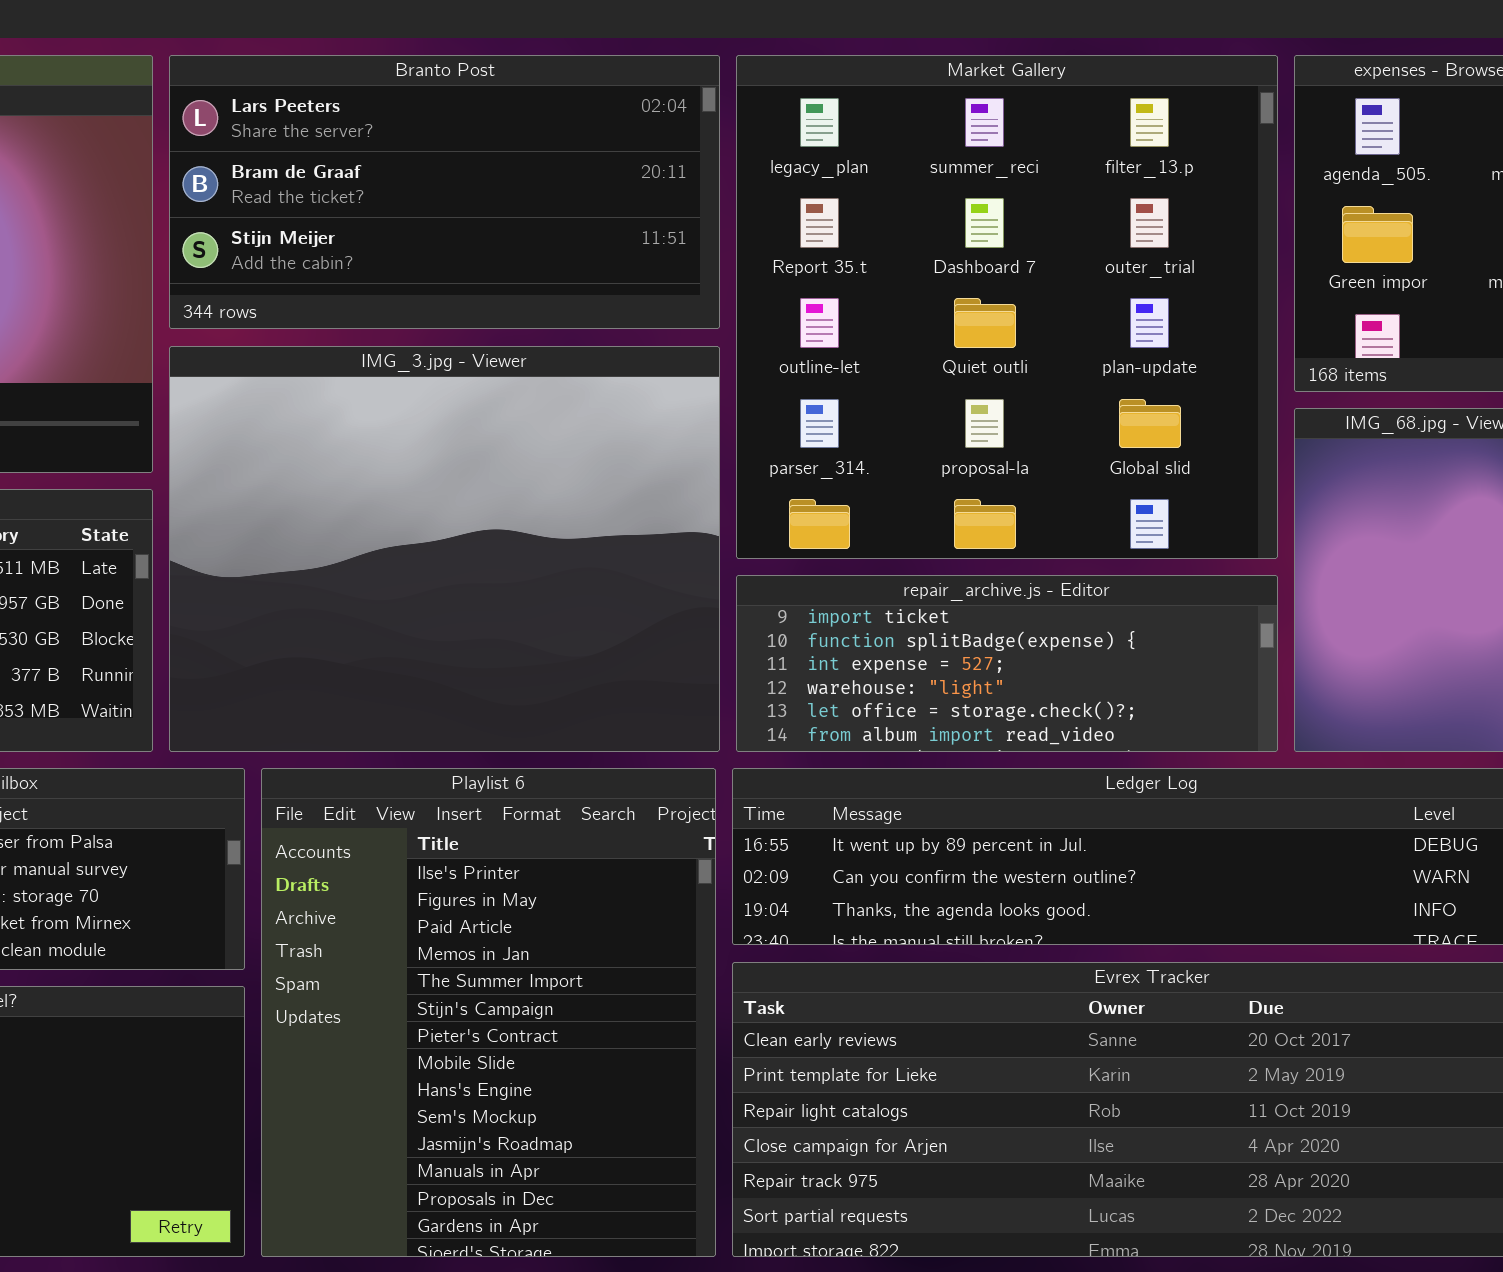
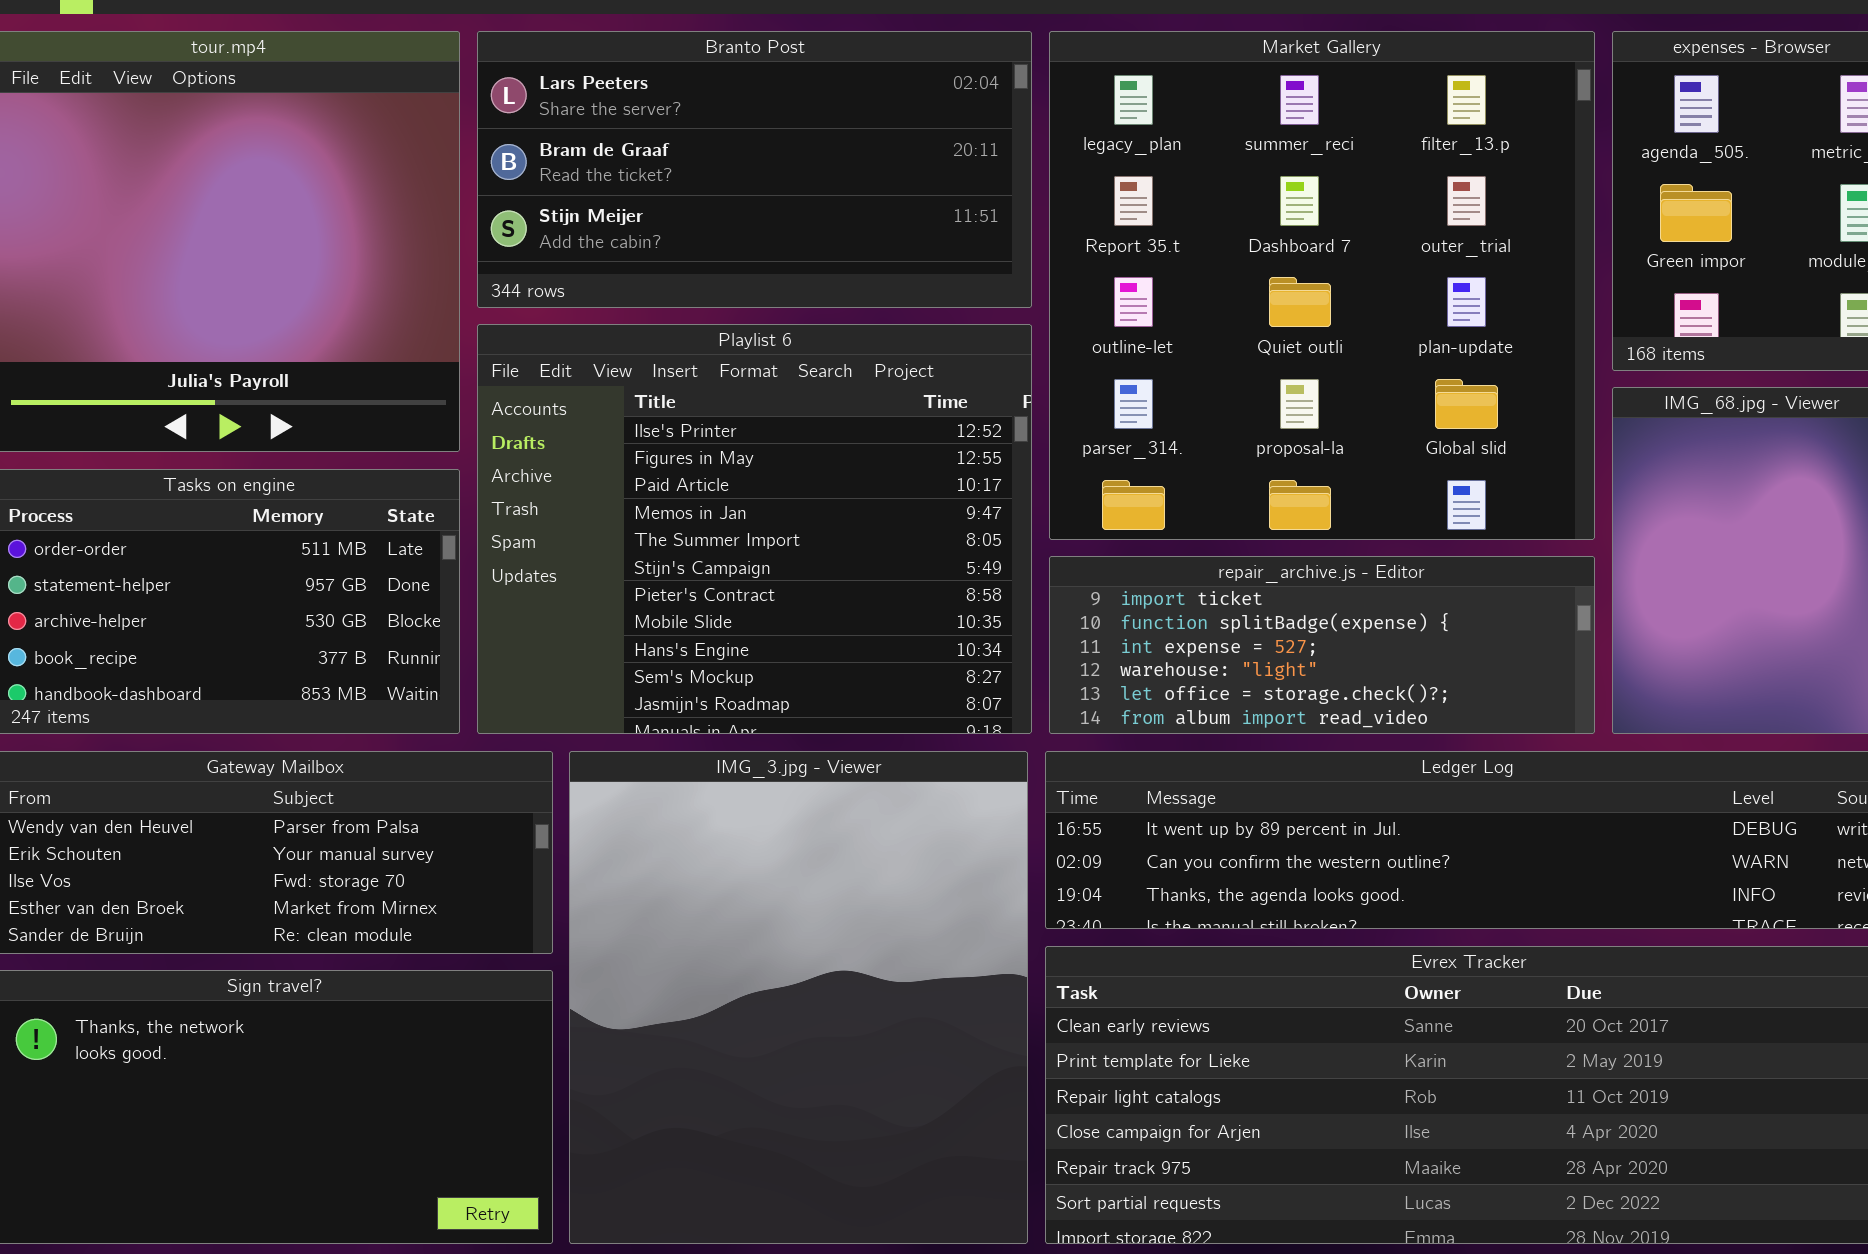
IMG_3.jpg - Viewer: [169,346,720,752] -> [569,751,1028,1244], moved, resized
Playlist 6: [261,768,716,1257] -> [477,324,1032,734], moved, resized

